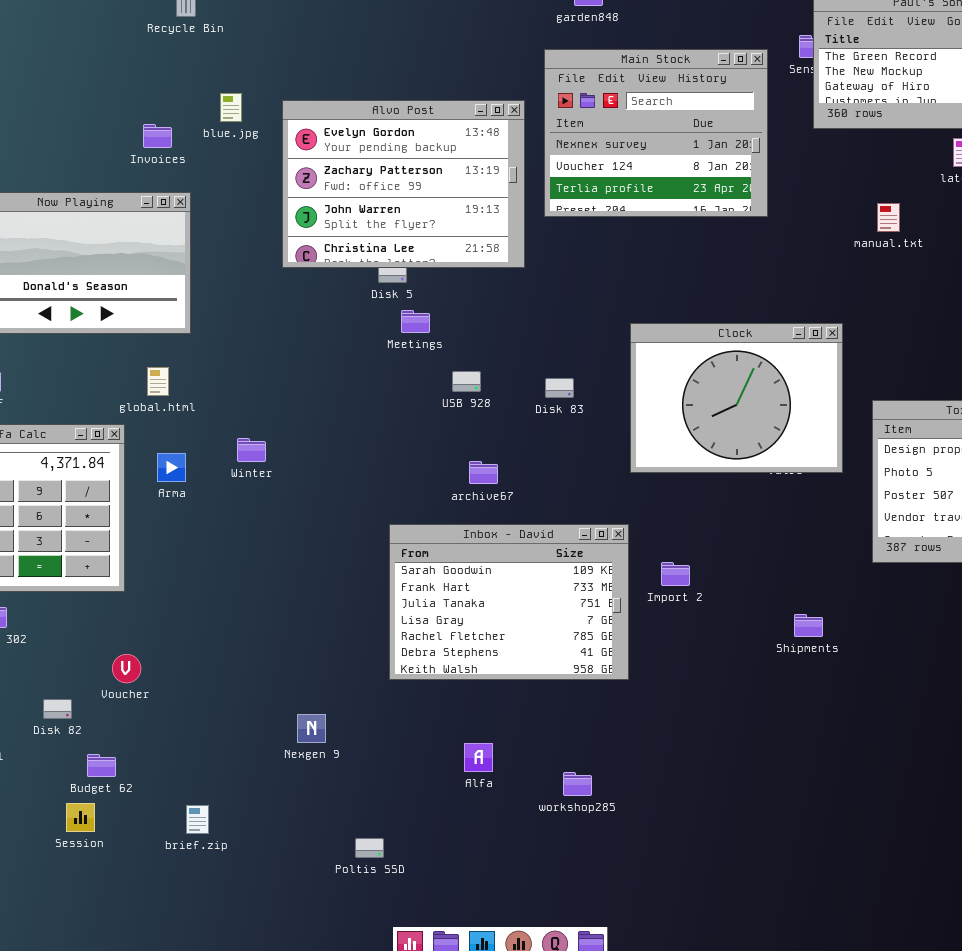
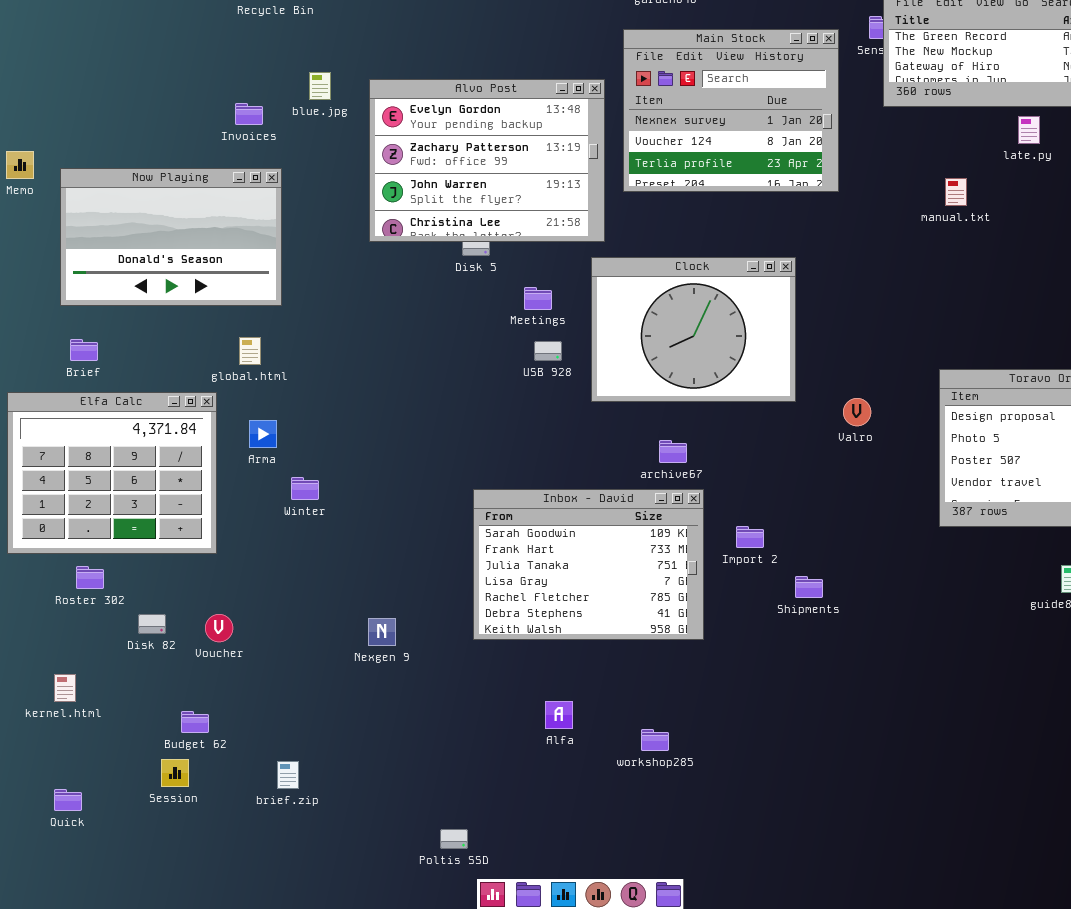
Meetings: [401,310,430,333] -> [524,287,552,310], moved
Clock: [630,323,843,473] -> [591,257,796,402], moved
Winter: [237,438,266,462] -> [291,477,319,500], moved
archive67: [469,461,498,484] -> [659,440,687,463], moved
Shipments: [794,614,823,637] -> [795,576,823,598], moved
Disk 82: [43,699,72,719] -> [138,614,166,634], moved
Nexgen 9: [297,714,326,743] -> [368,618,396,646], moved
Poltis SSD: [355,838,384,858] -> [440,829,468,849], moved

